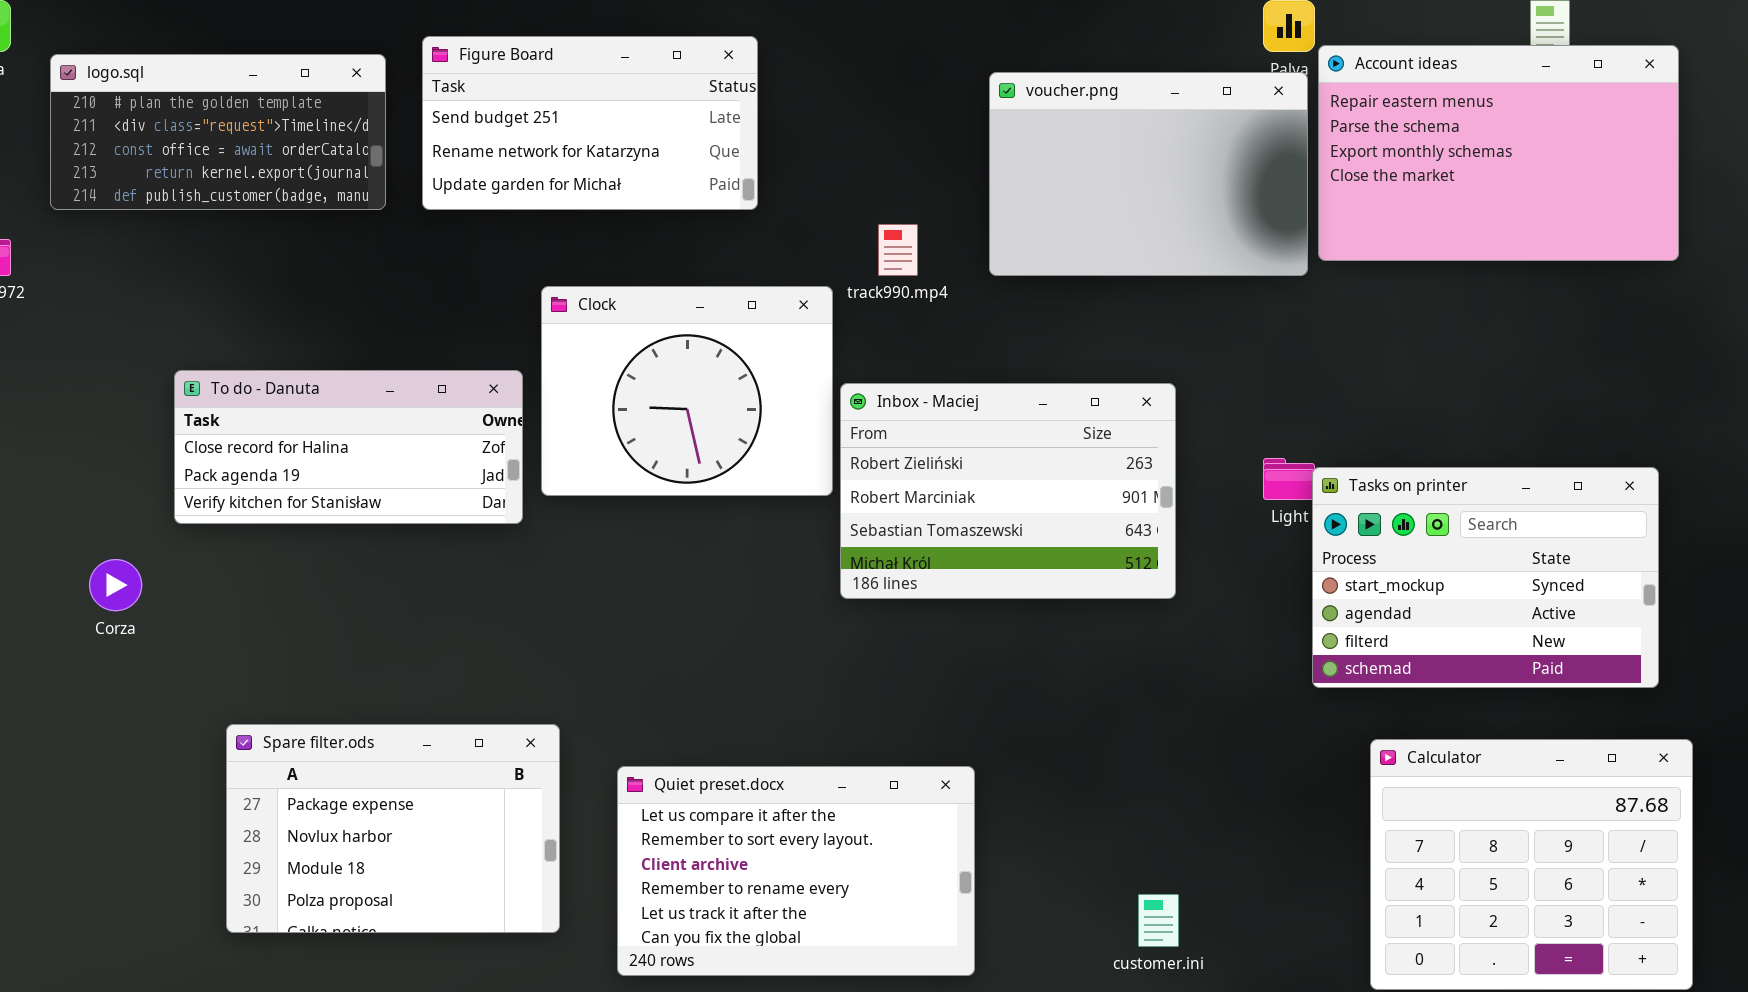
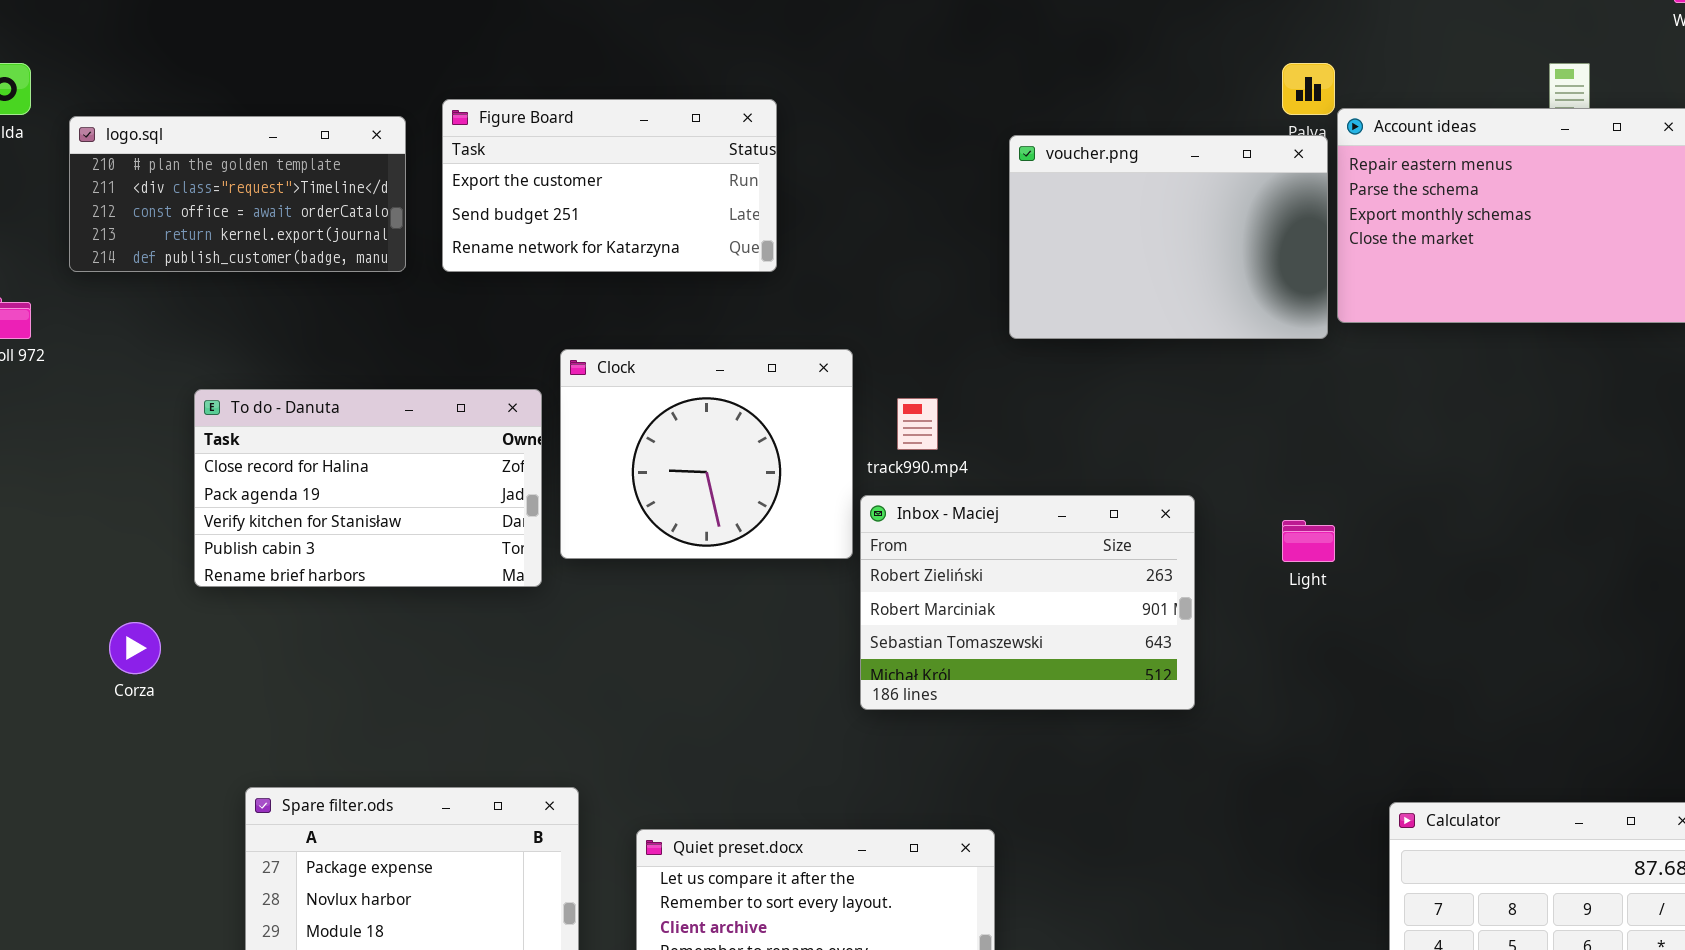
Figure Board: [422,36,758,210] -> [442,99,777,272], scrolled up 1 row
track990.mp4: [878,224,918,276] -> [897,398,938,450], moved
To do - Danuta: [174,370,523,524] -> [194,389,542,587], resized
Inbox - Maciej: [840,383,1176,599] -> [860,495,1195,710], moved
Tasks on printer: [1312,467,1659,688] -> none, closed

